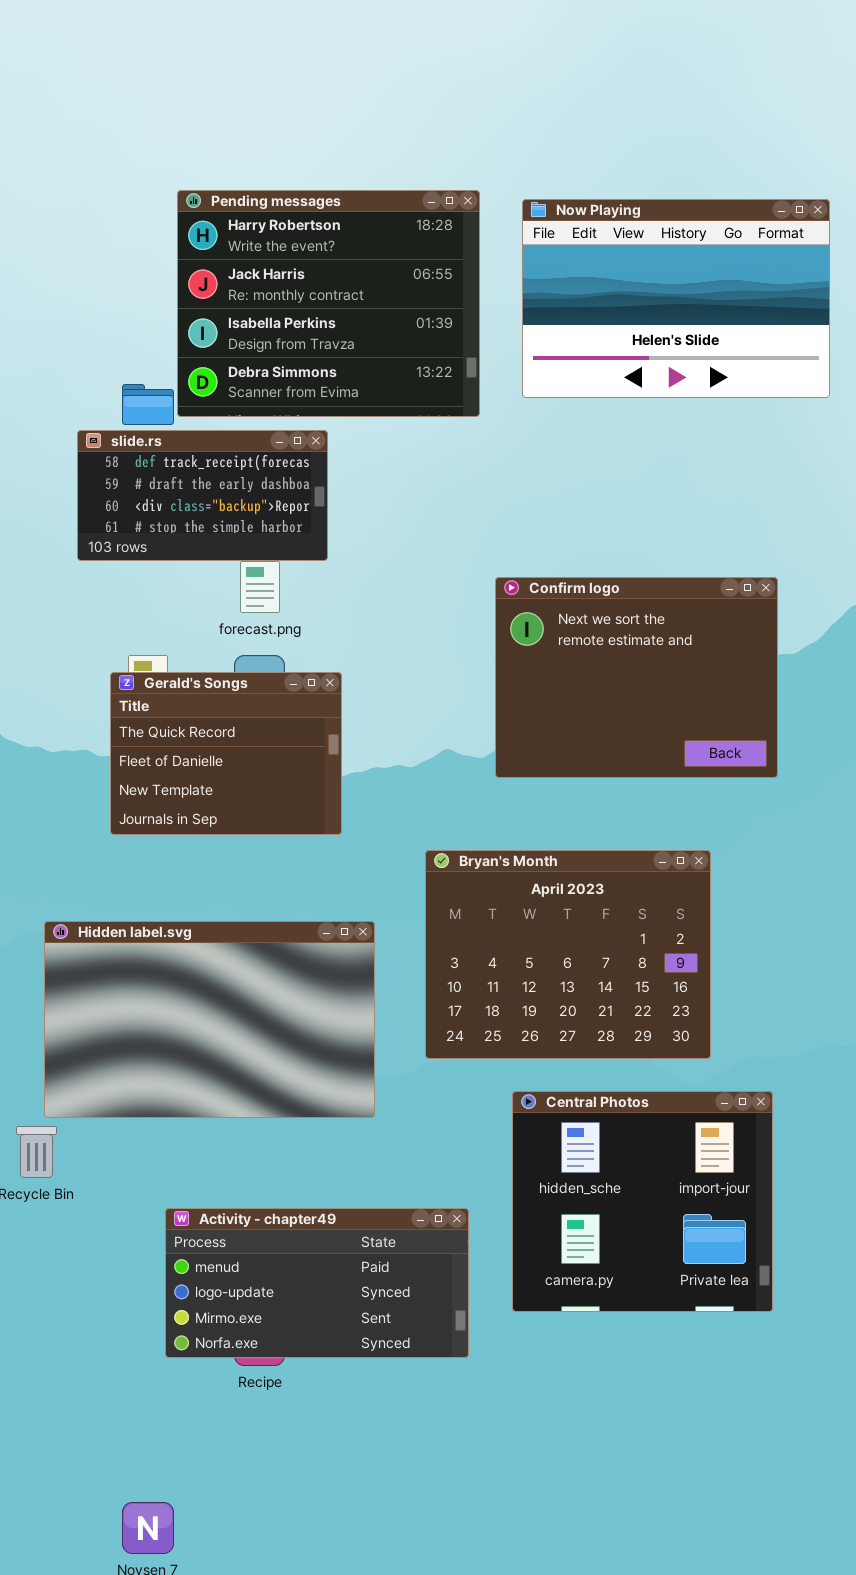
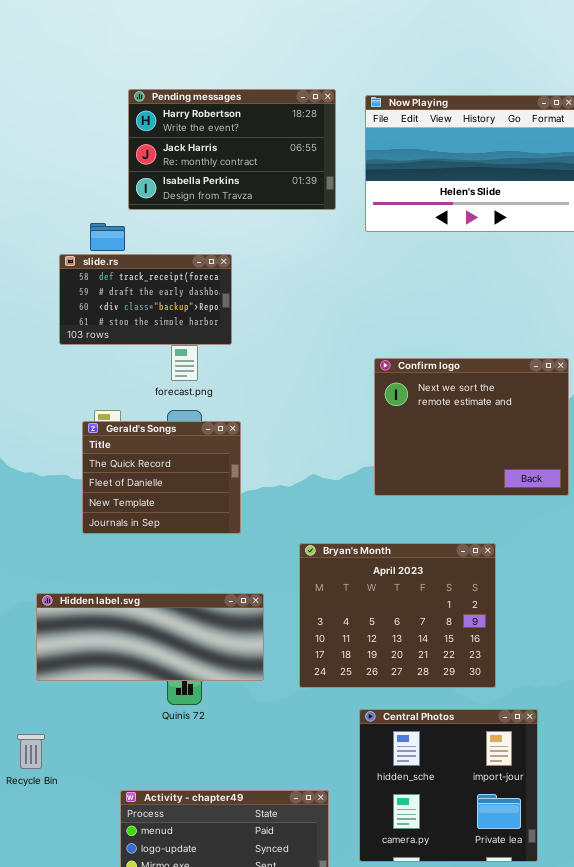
Pending messages: [177,190,480,417] -> [128,89,336,210], resized
Confirm logo: [495,577,778,778] -> [374,358,569,496], moved
Hidden label.svg: [44,921,375,1118] -> [36,593,264,681], resized

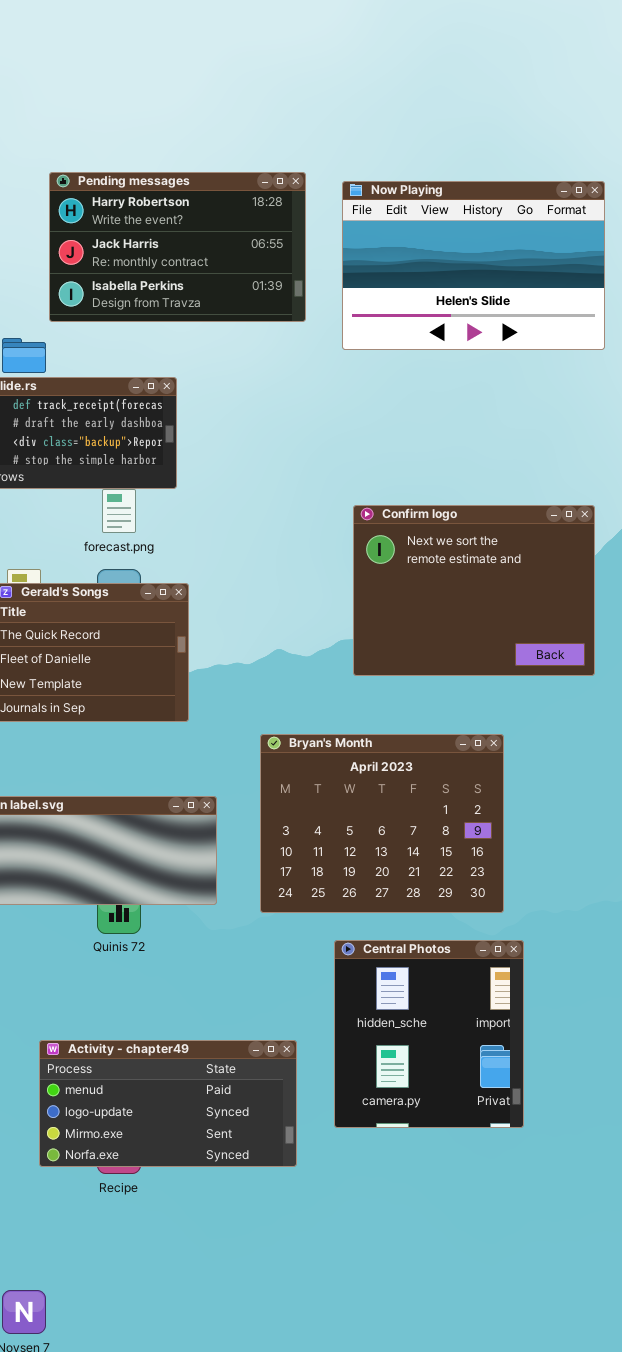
Central Photos: [359,709,538,862] -> [334,940,524,1128], resized

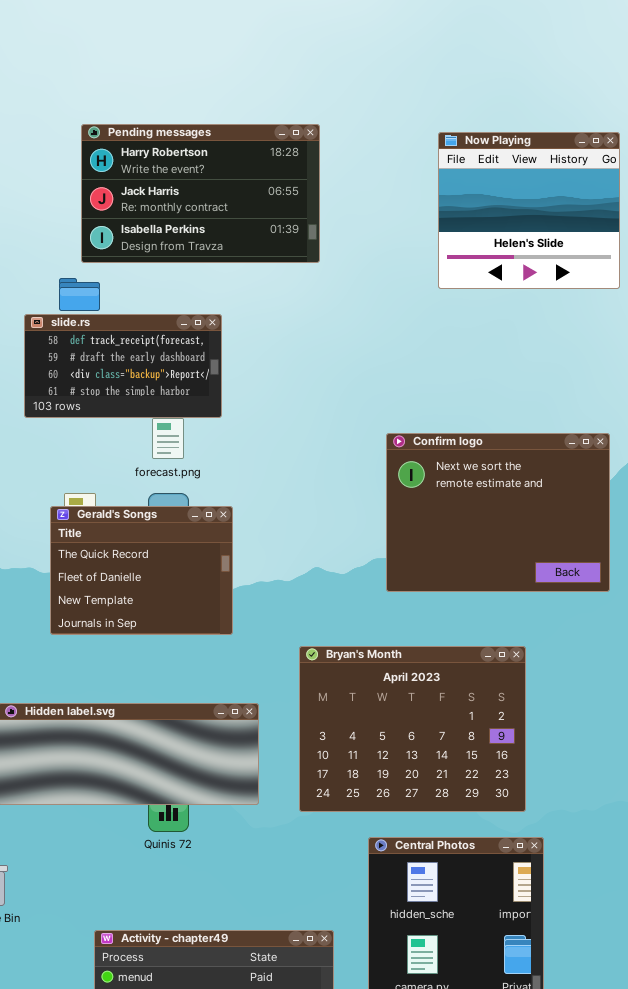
Pending messages: [49,172,306,322] -> [81,124,320,263], moved
Now Playing: [342,181,605,350] -> [438,132,620,289], resized

